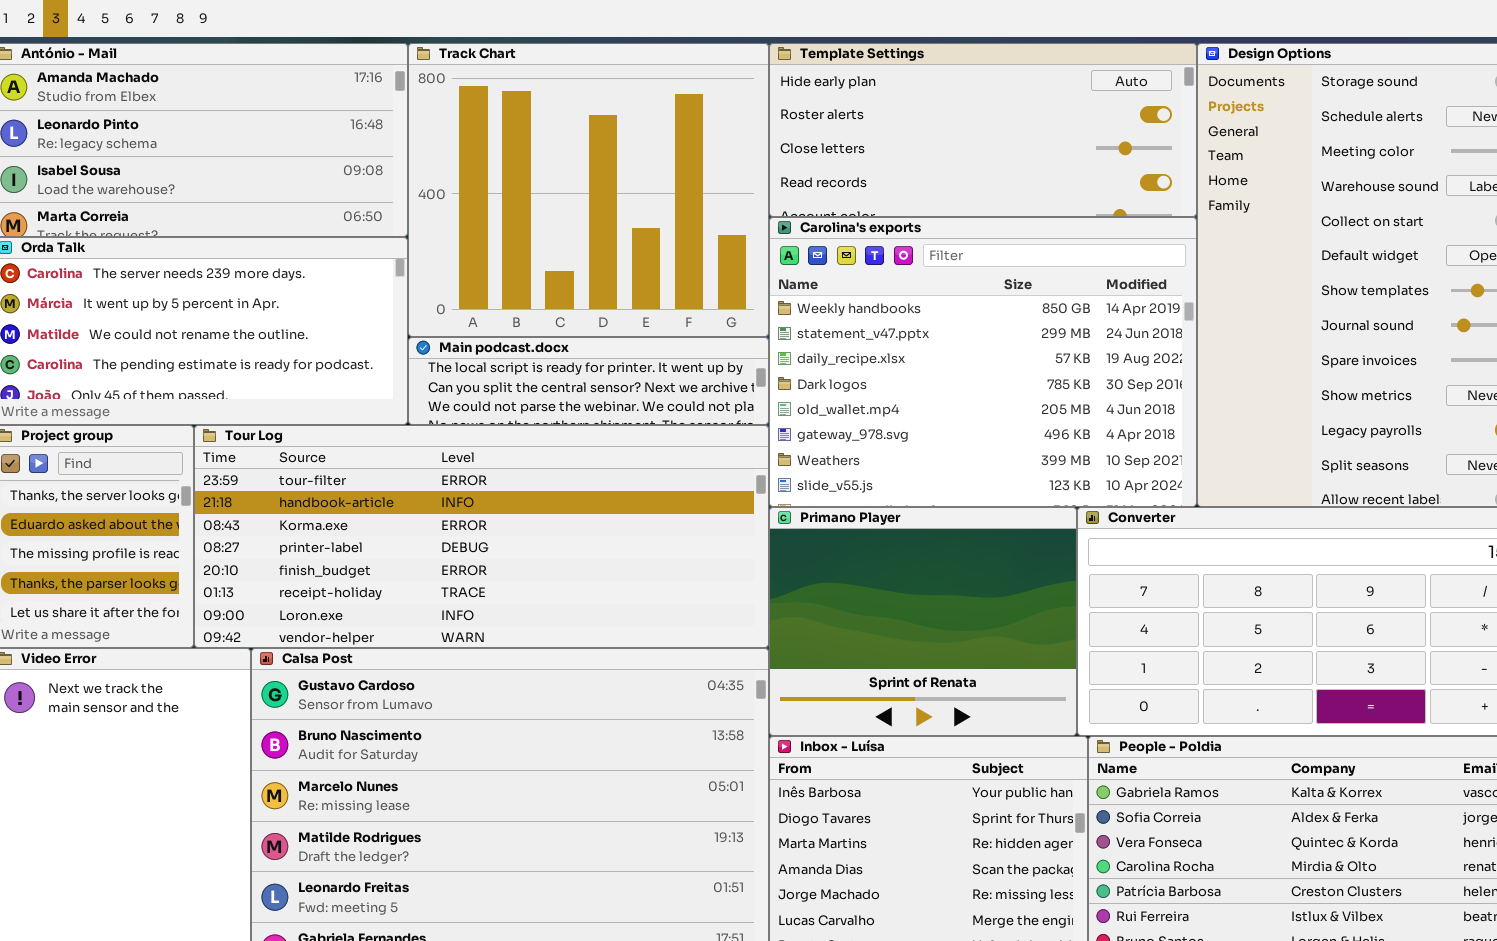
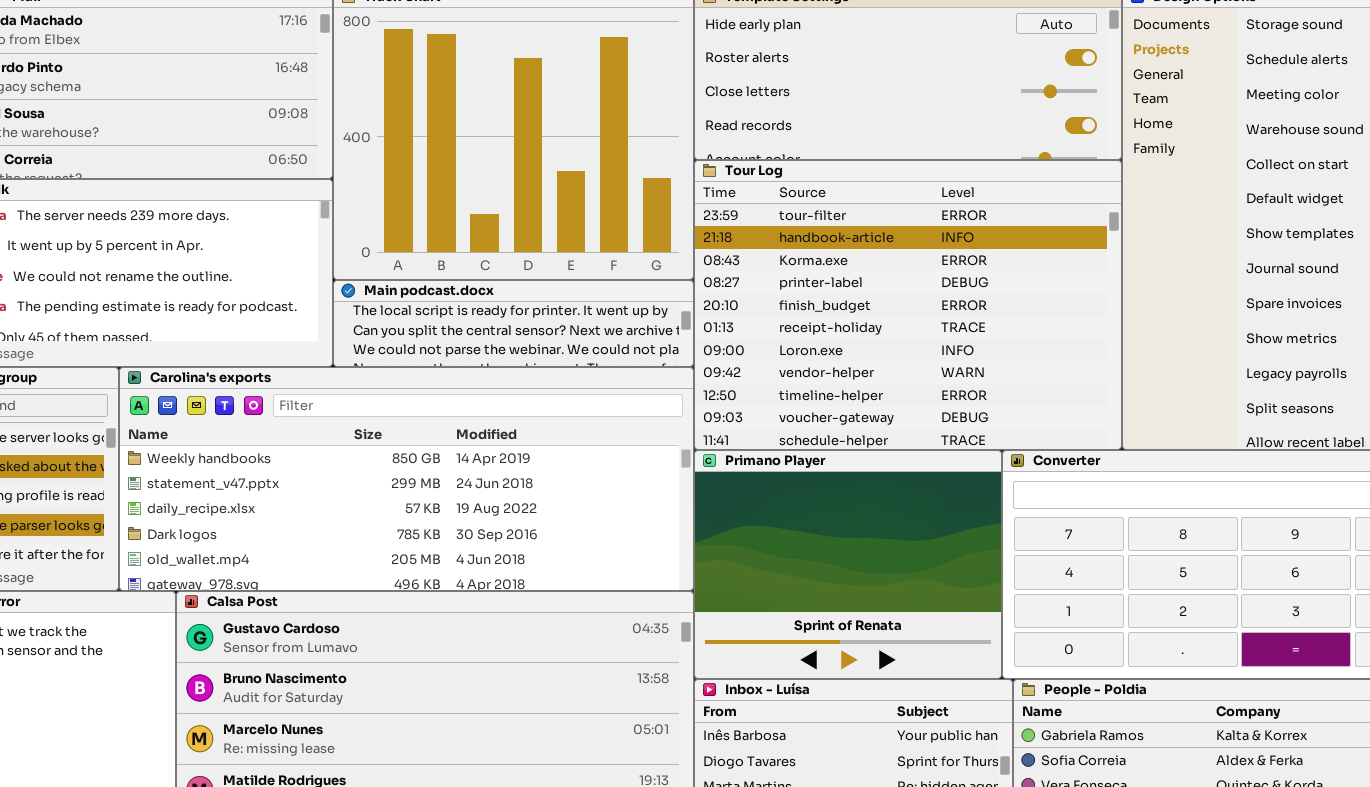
Carolina's exports: [769,217,1197,507] -> [119,367,694,591], moved, resized
Tour Log: [194,425,769,648] -> [694,160,1122,450], moved, resized

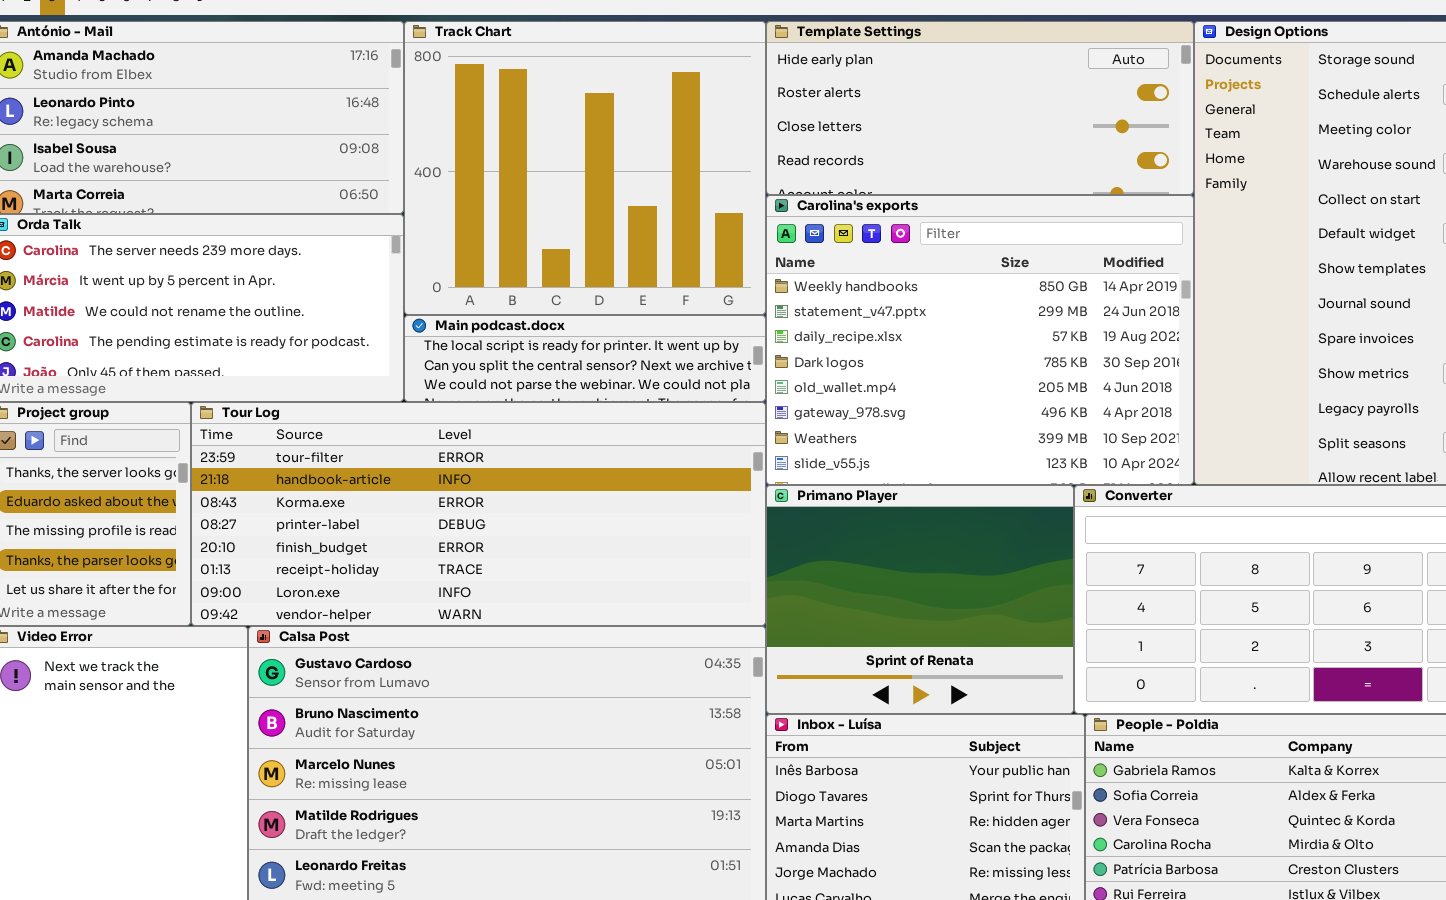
Tour Log: [694,160,1122,450] -> [191,402,766,626], moved, resized
Carolina's exports: [119,367,694,591] -> [766,195,1194,485], moved, resized

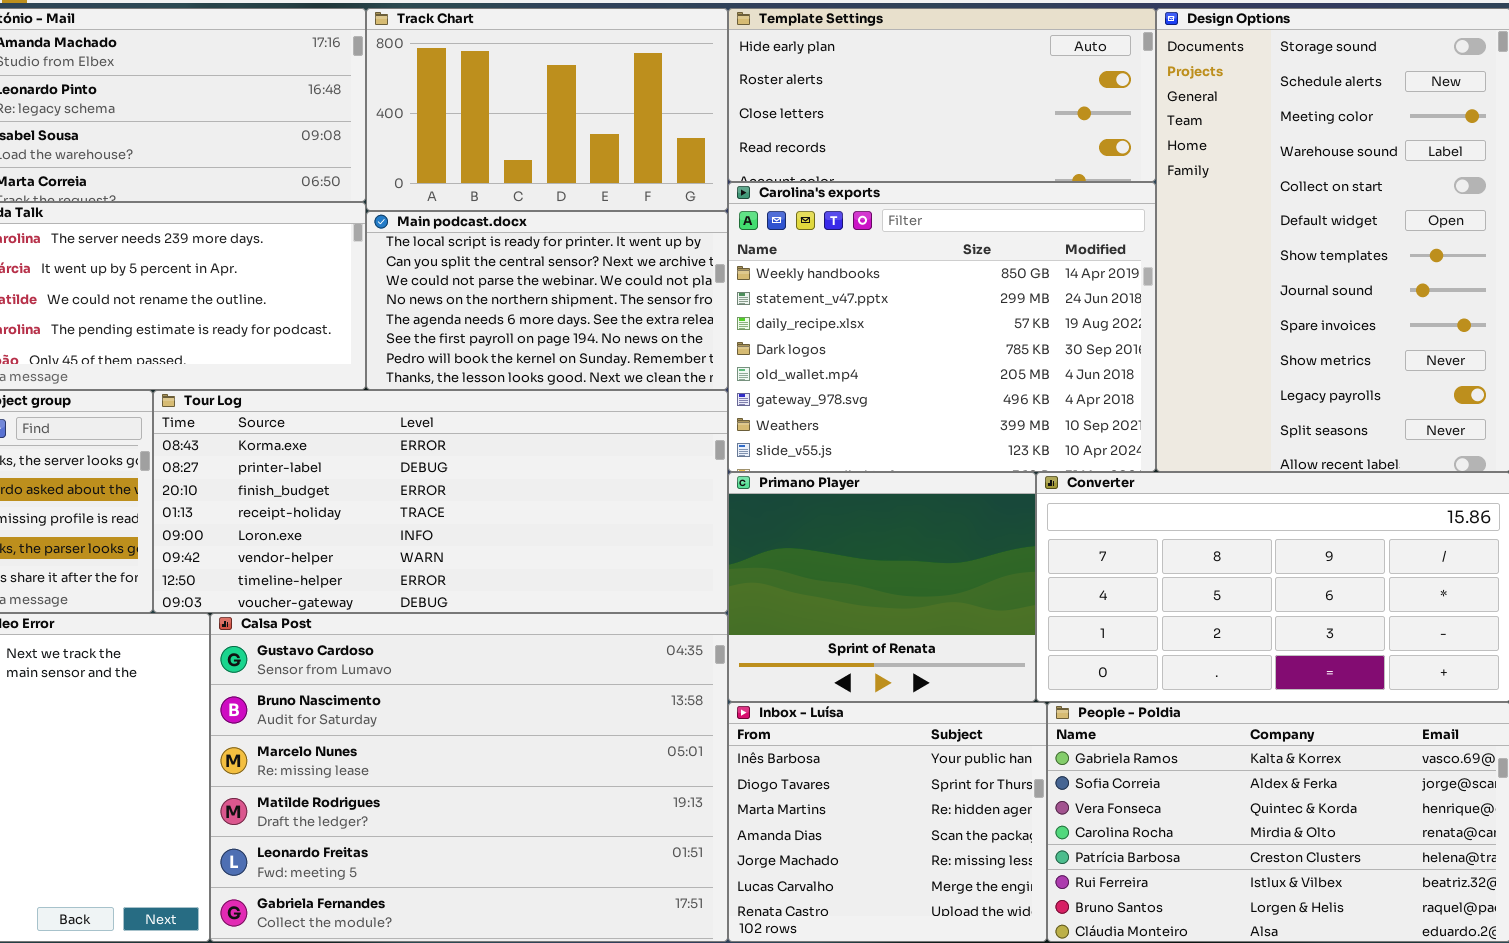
Track Chart: [404,21,766,315] -> [366,8,728,211], resized
Main podcast.docx: [404,315,766,402] -> [366,211,728,390], resized
Tour Log: [191,402,766,626] -> [153,390,728,613], scrolled down 2 rows

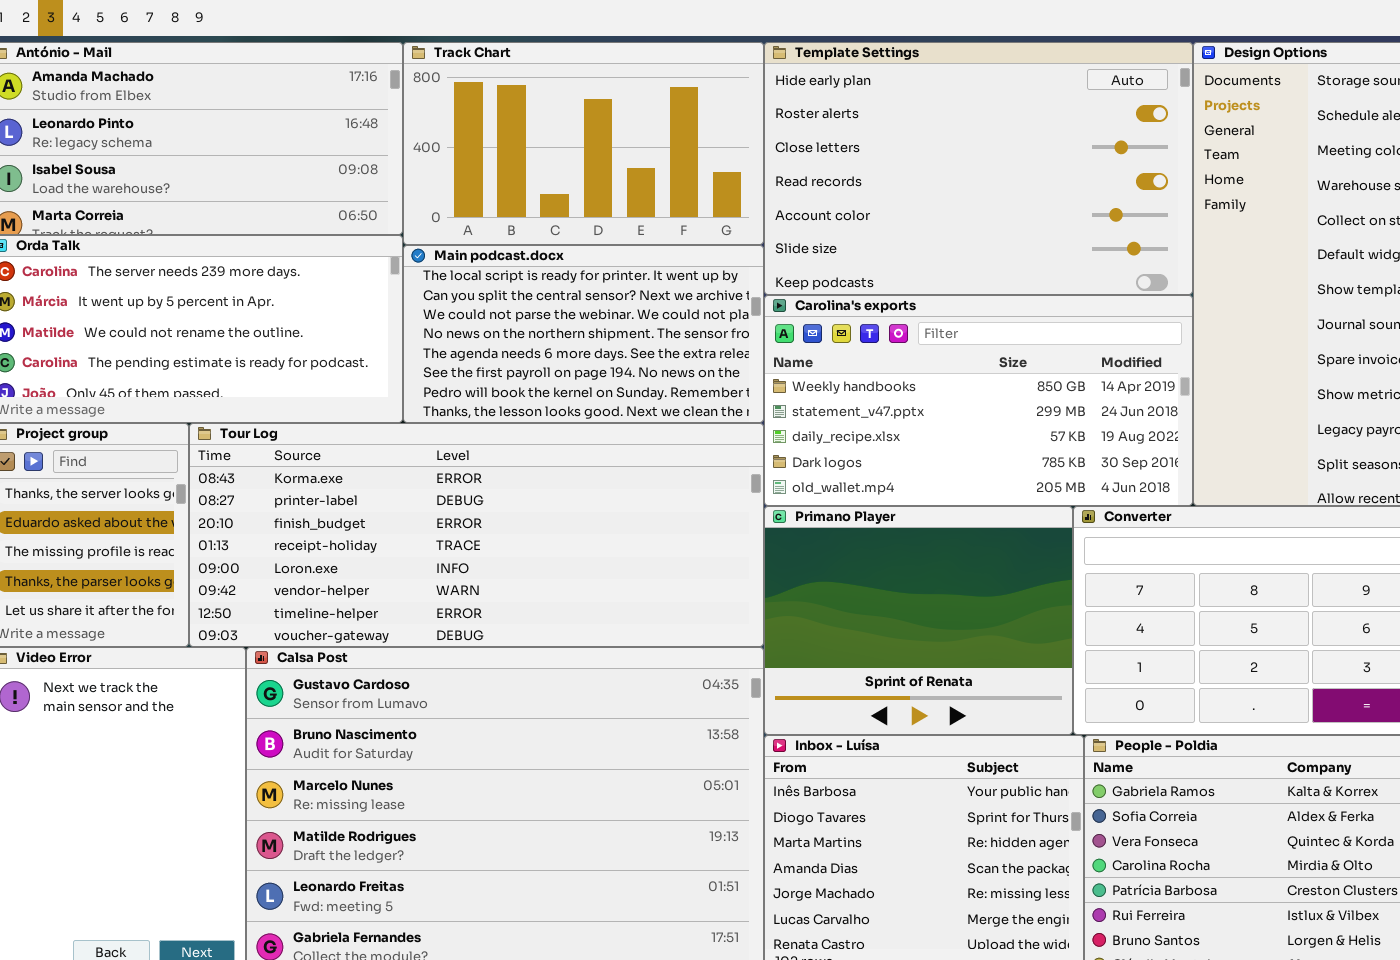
Template Settings: [728,8,1156,182] -> [764,42,1193,295], resized
Carolina's exports: [728,182,1156,472] -> [764,295,1193,506], resized

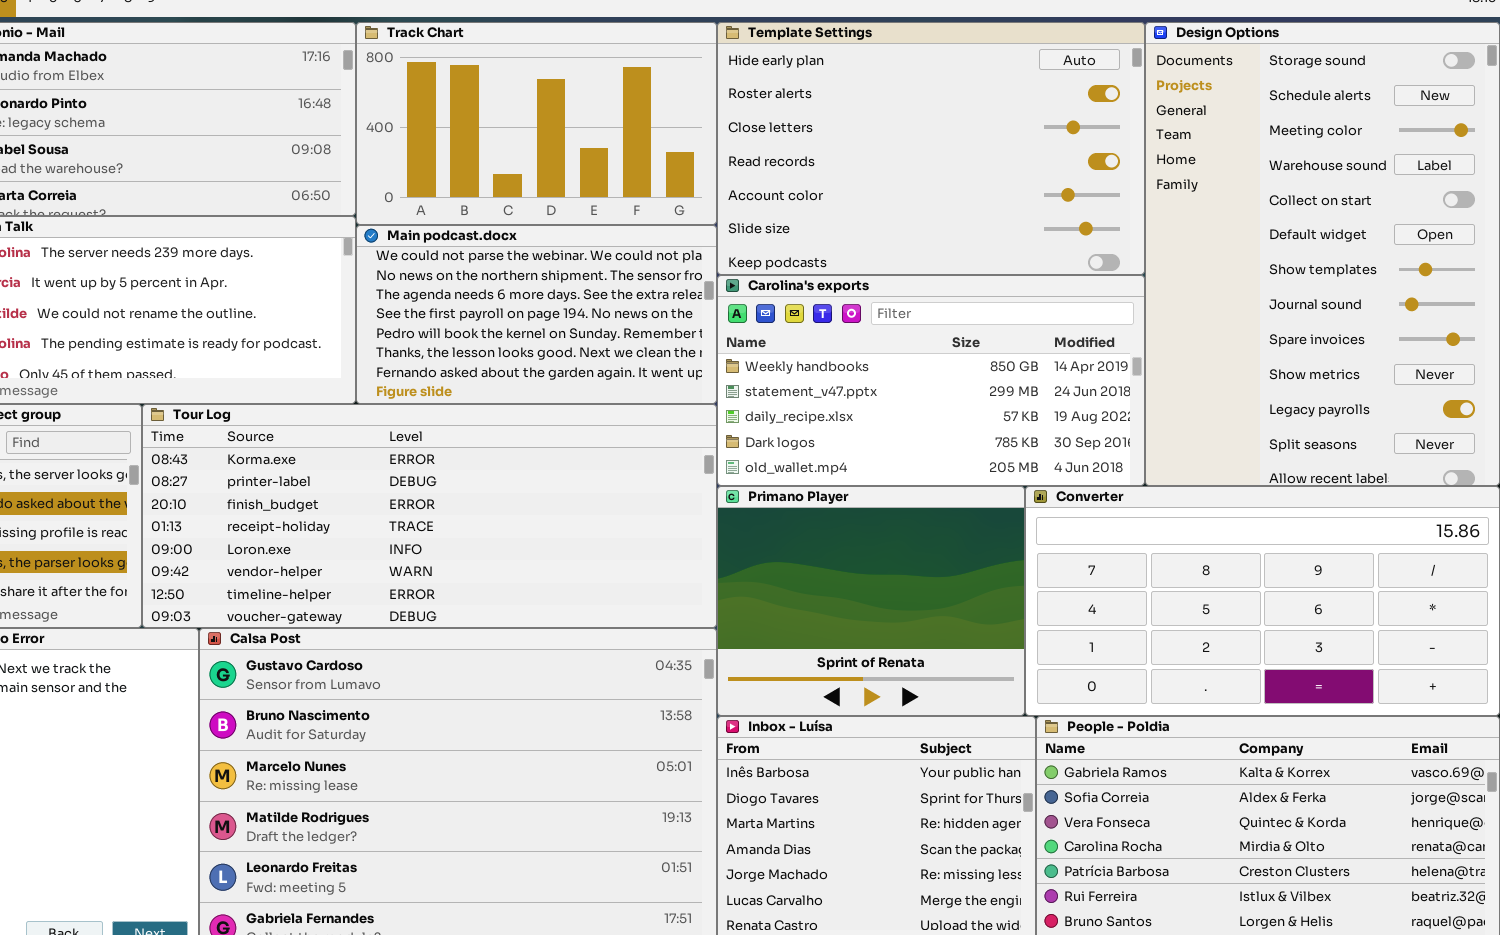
Main podcast.docx: [403,245,764,423] -> [356,225,717,404], scrolled down 2 rows

